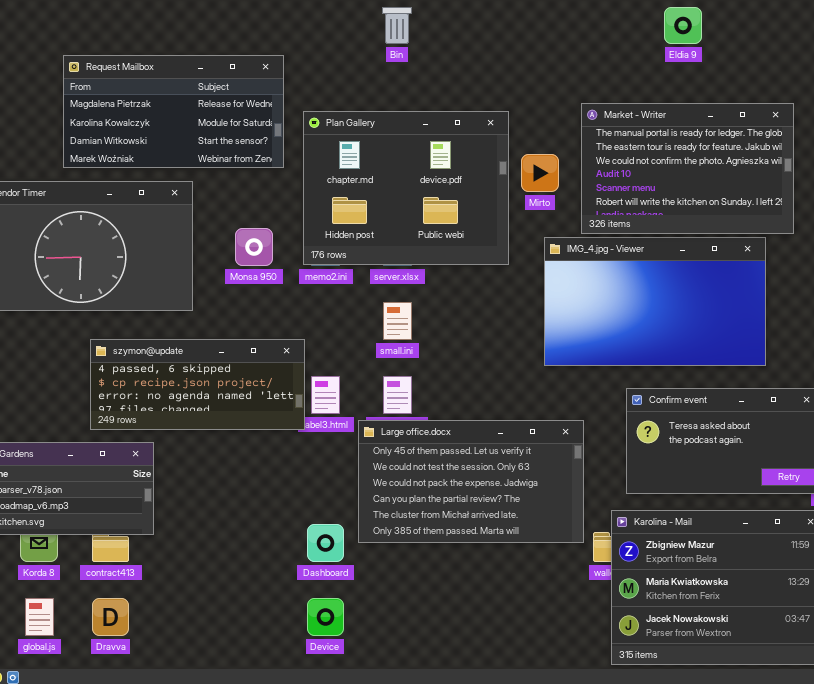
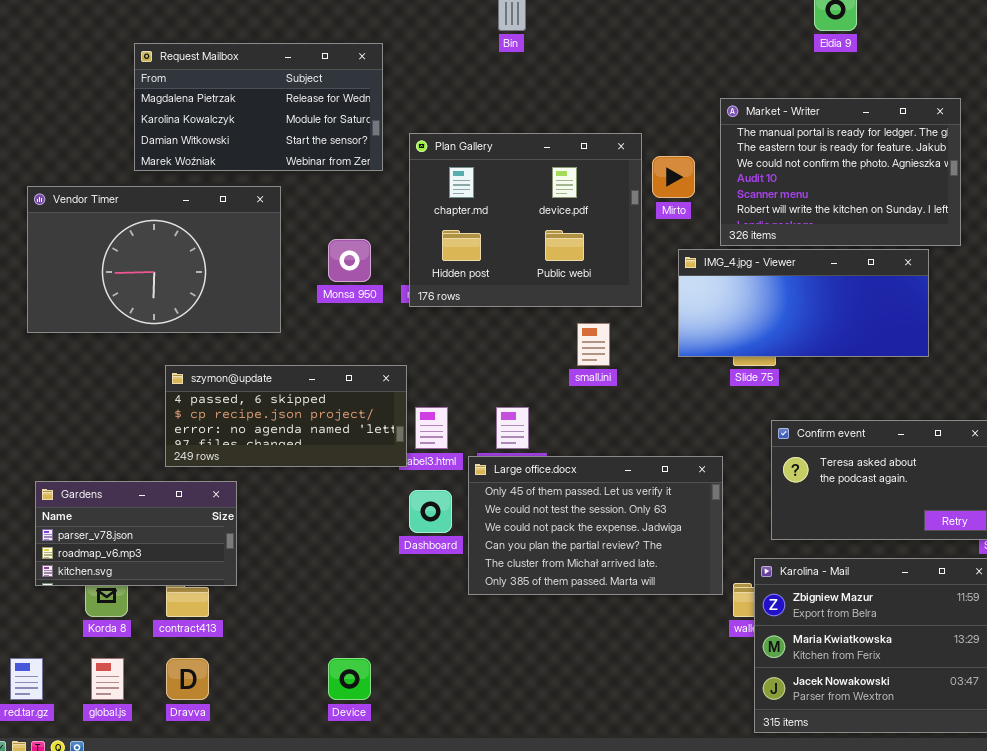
Plan Gallery: [303,111,509,265] -> [409,133,642,307], moved
IMG_4.jpg - Viewer: [544,237,766,366] -> [678,249,929,357], resized
small.ini: [383,302,412,340] -> [577,323,610,366], moved
Dashboard: [307,524,344,562] -> [409,490,452,533], moved
Device: [307,598,344,636] -> [328,658,371,700], moved

